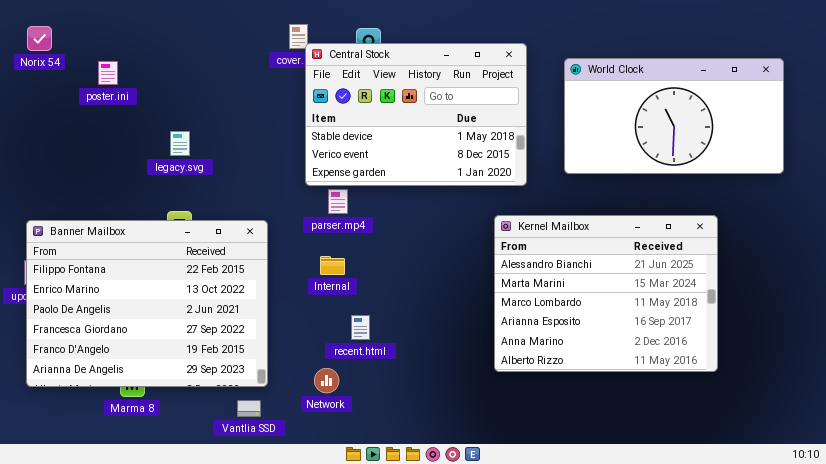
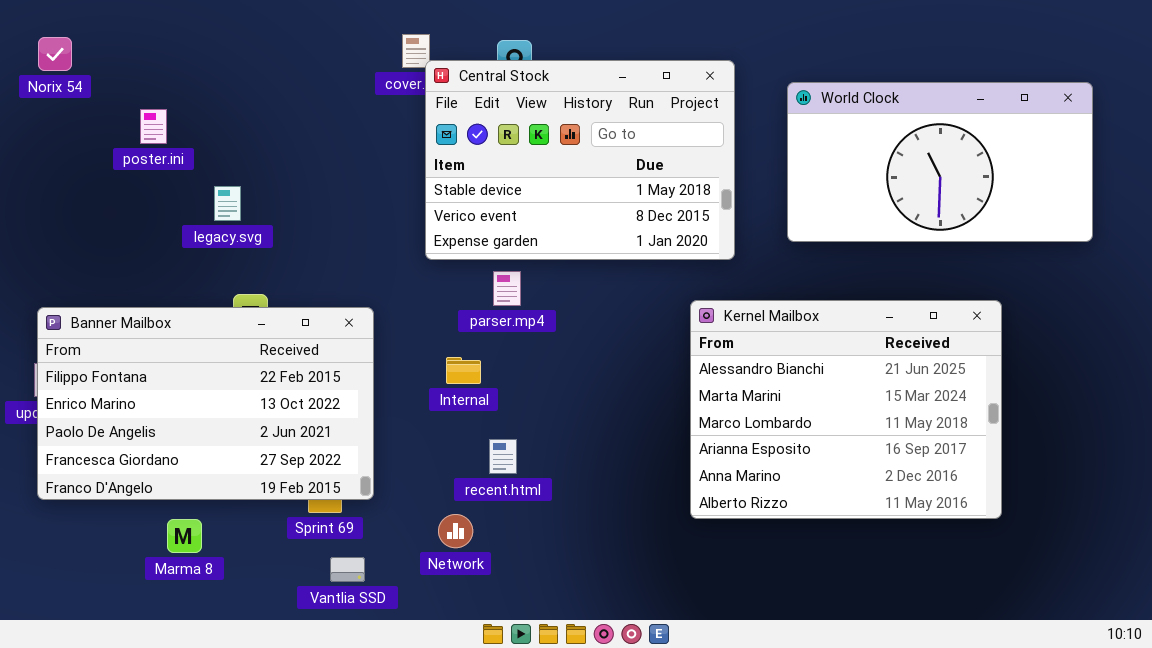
poster.ini: [98,61,118,85] -> [140,109,167,144], moved
legacy.svg: [170,131,190,156] -> [214,186,241,221], moved
parser.mp4: [328,189,348,214] -> [493,271,521,306], moved
Banner Mailbox: [26,220,268,387] -> [37,307,374,500], resized

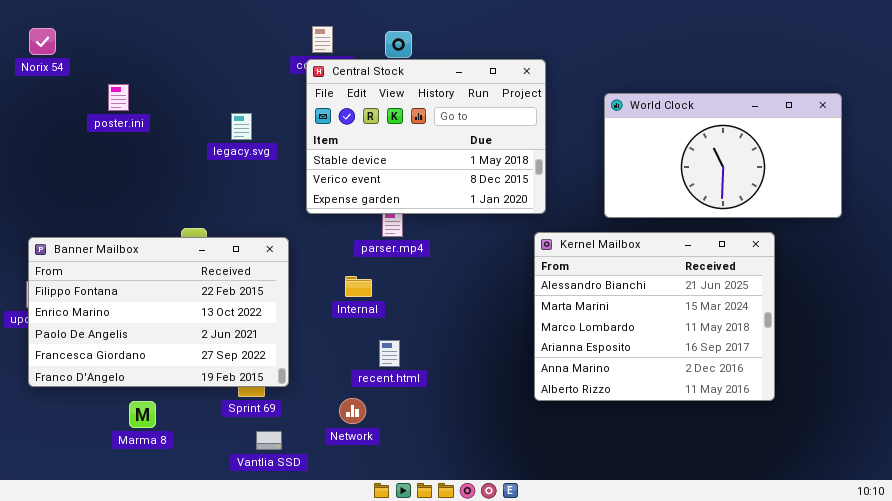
Central Stock: [425,60,735,260] -> [306,59,546,214], moved
World Clock: [787,82,1093,242] -> [604,93,842,218], moved
legacy.svg: [214,186,241,221] -> [231,113,252,140], moved

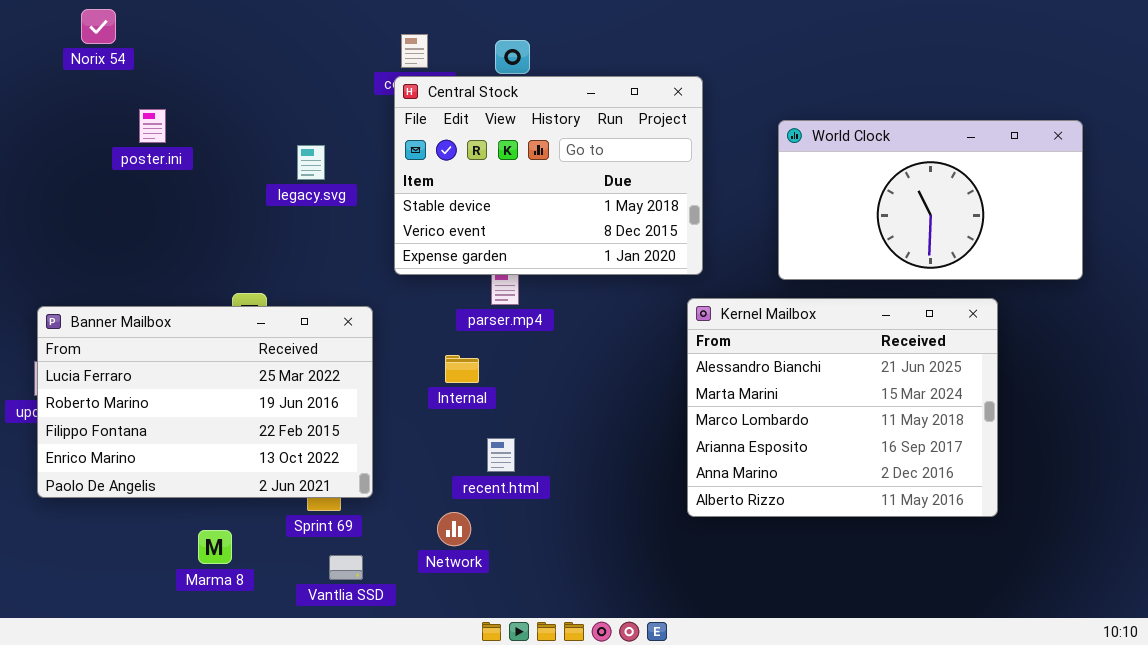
Norix 54: [29,28,56,55] -> [81,9,116,44], moved
Banner Mailbox: [28,237,289,387] -> [37,306,373,498], scrolled up 2 rows
Marma 8: [129,401,156,428] -> [198,530,232,564], moved

